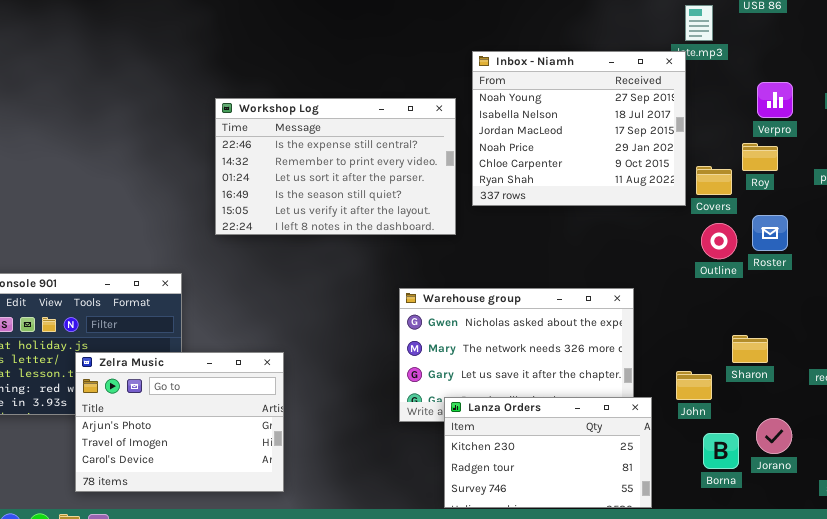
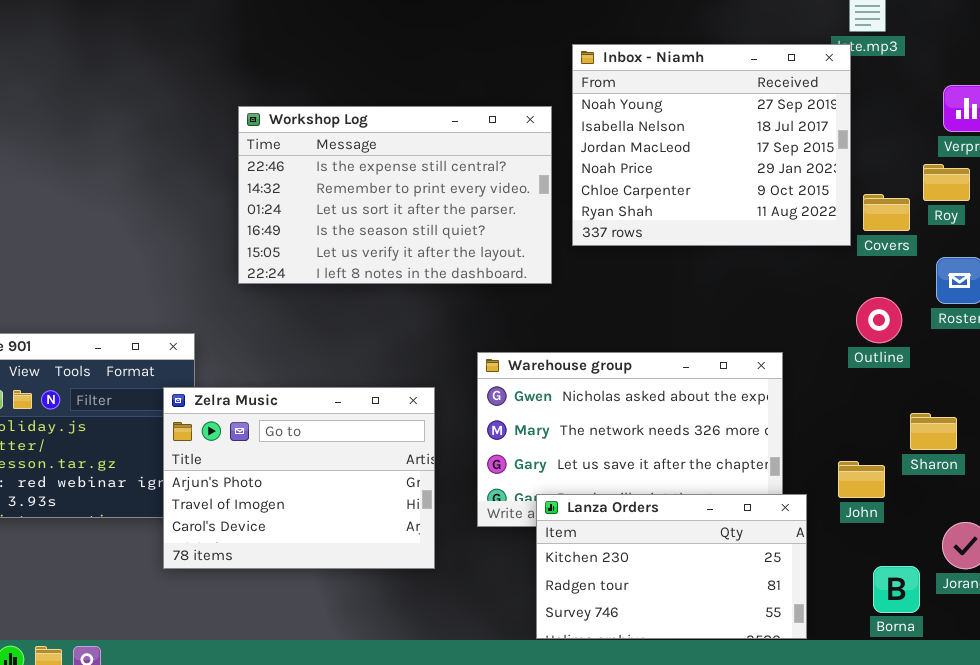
Outline: [701,223,737,259] -> [856,297,902,343], moved
Zelra Music: [75,352,284,492] -> [163,387,435,569], moved
Borna: [703,433,739,469] -> [873,566,920,613], moved

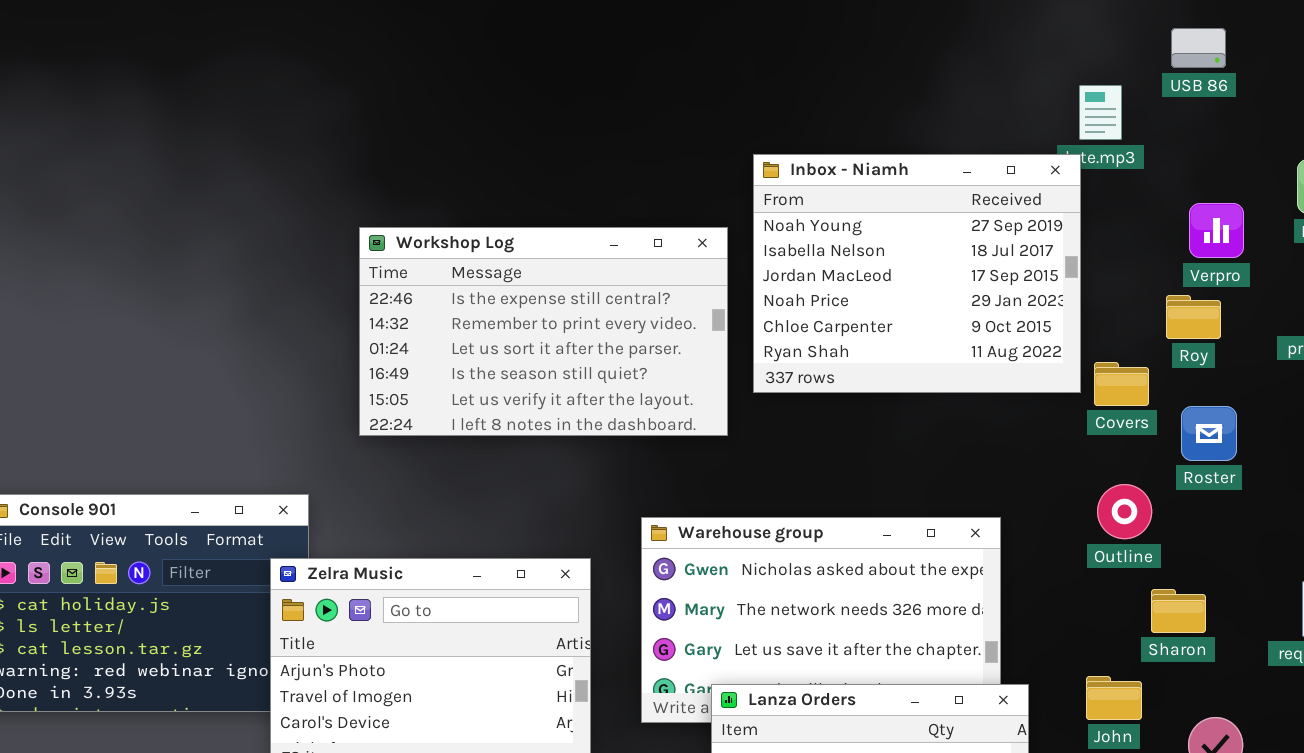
Covers: [863,194,910,231] -> [1094,362,1149,406], moved
Outline: [856,297,902,343] -> [1097,484,1152,539], moved
John: [838,461,885,498] -> [1086,676,1142,720], moved

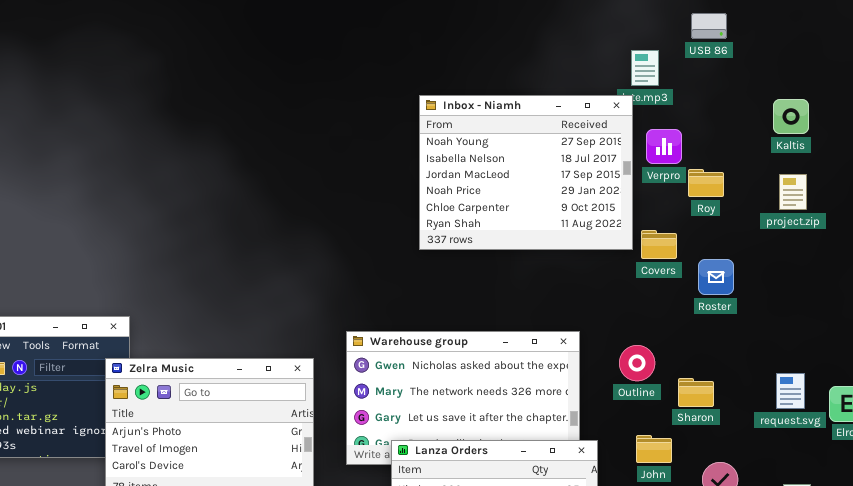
Verpro: [1189,203,1244,258] -> [646,129,682,164], moved
Workshop Log: [359,227,728,436] -> none, closed
Roy: [1166,295,1221,339] -> [688,169,724,197], moved
Outline: [1097,484,1152,539] -> [619,345,655,381], moved

